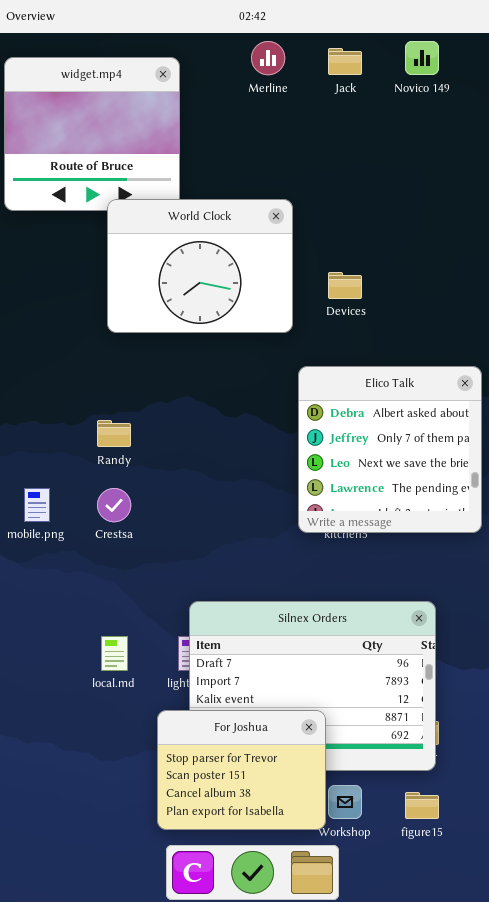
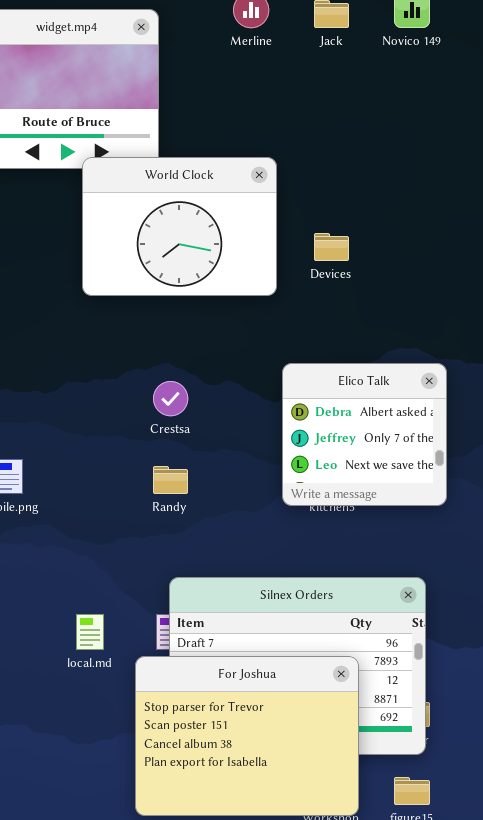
Elico Talk: [298,366,482,533] -> [282,363,447,506], resized
Randy: [97,420,131,447] -> [153,466,188,494], moved
Crestsa: [97,488,131,522] -> [153,381,188,416], moved
For Joshua: [157,710,326,830] -> [135,656,359,816], resized

